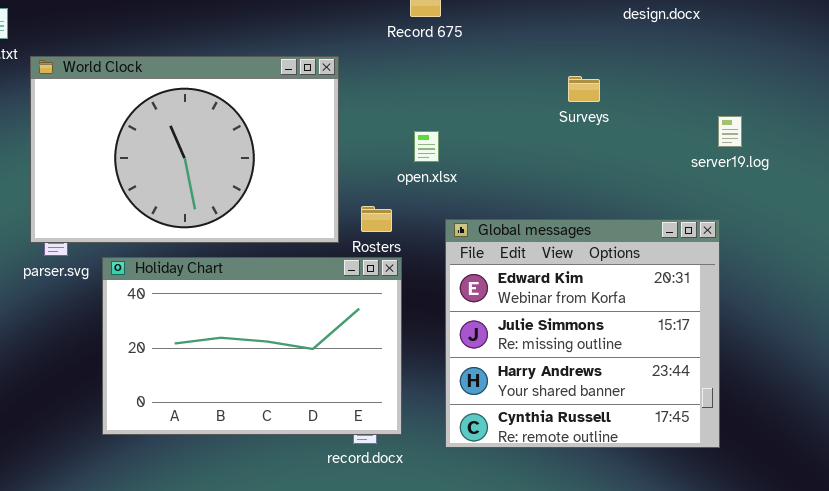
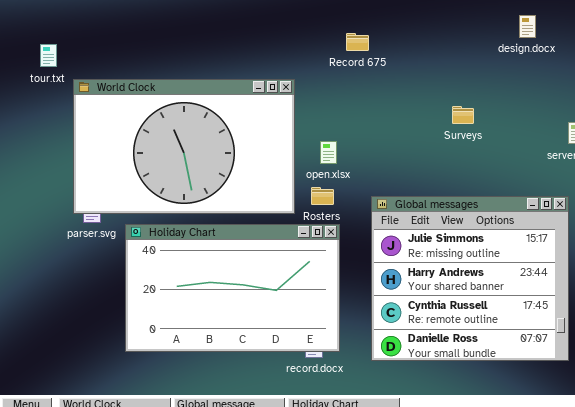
Surveys: [568,76,600,102] -> [452,106,474,124], moved
open.xlsx: [414,131,439,162] -> [320,141,337,164], moved
Global messages: [445,219,720,448] -> [371,196,569,361], scrolled down 1 row

